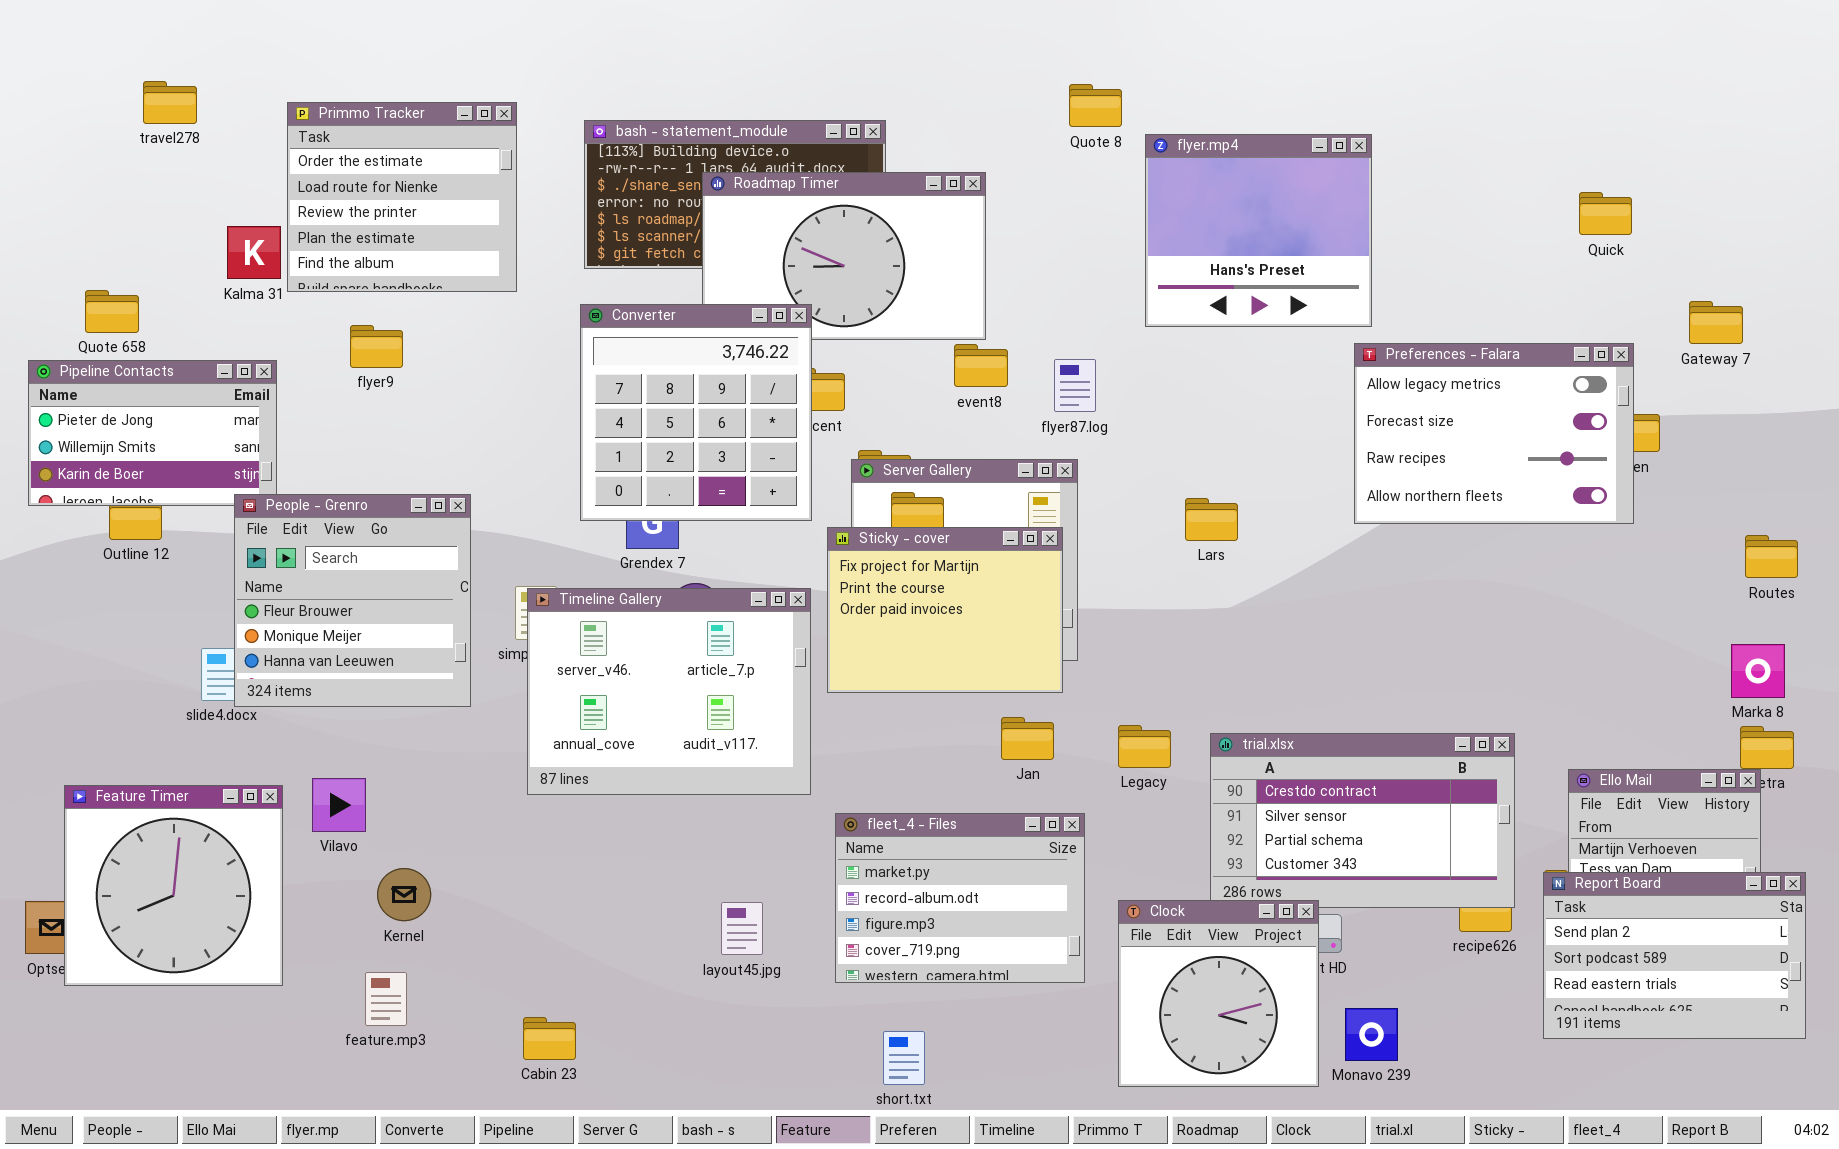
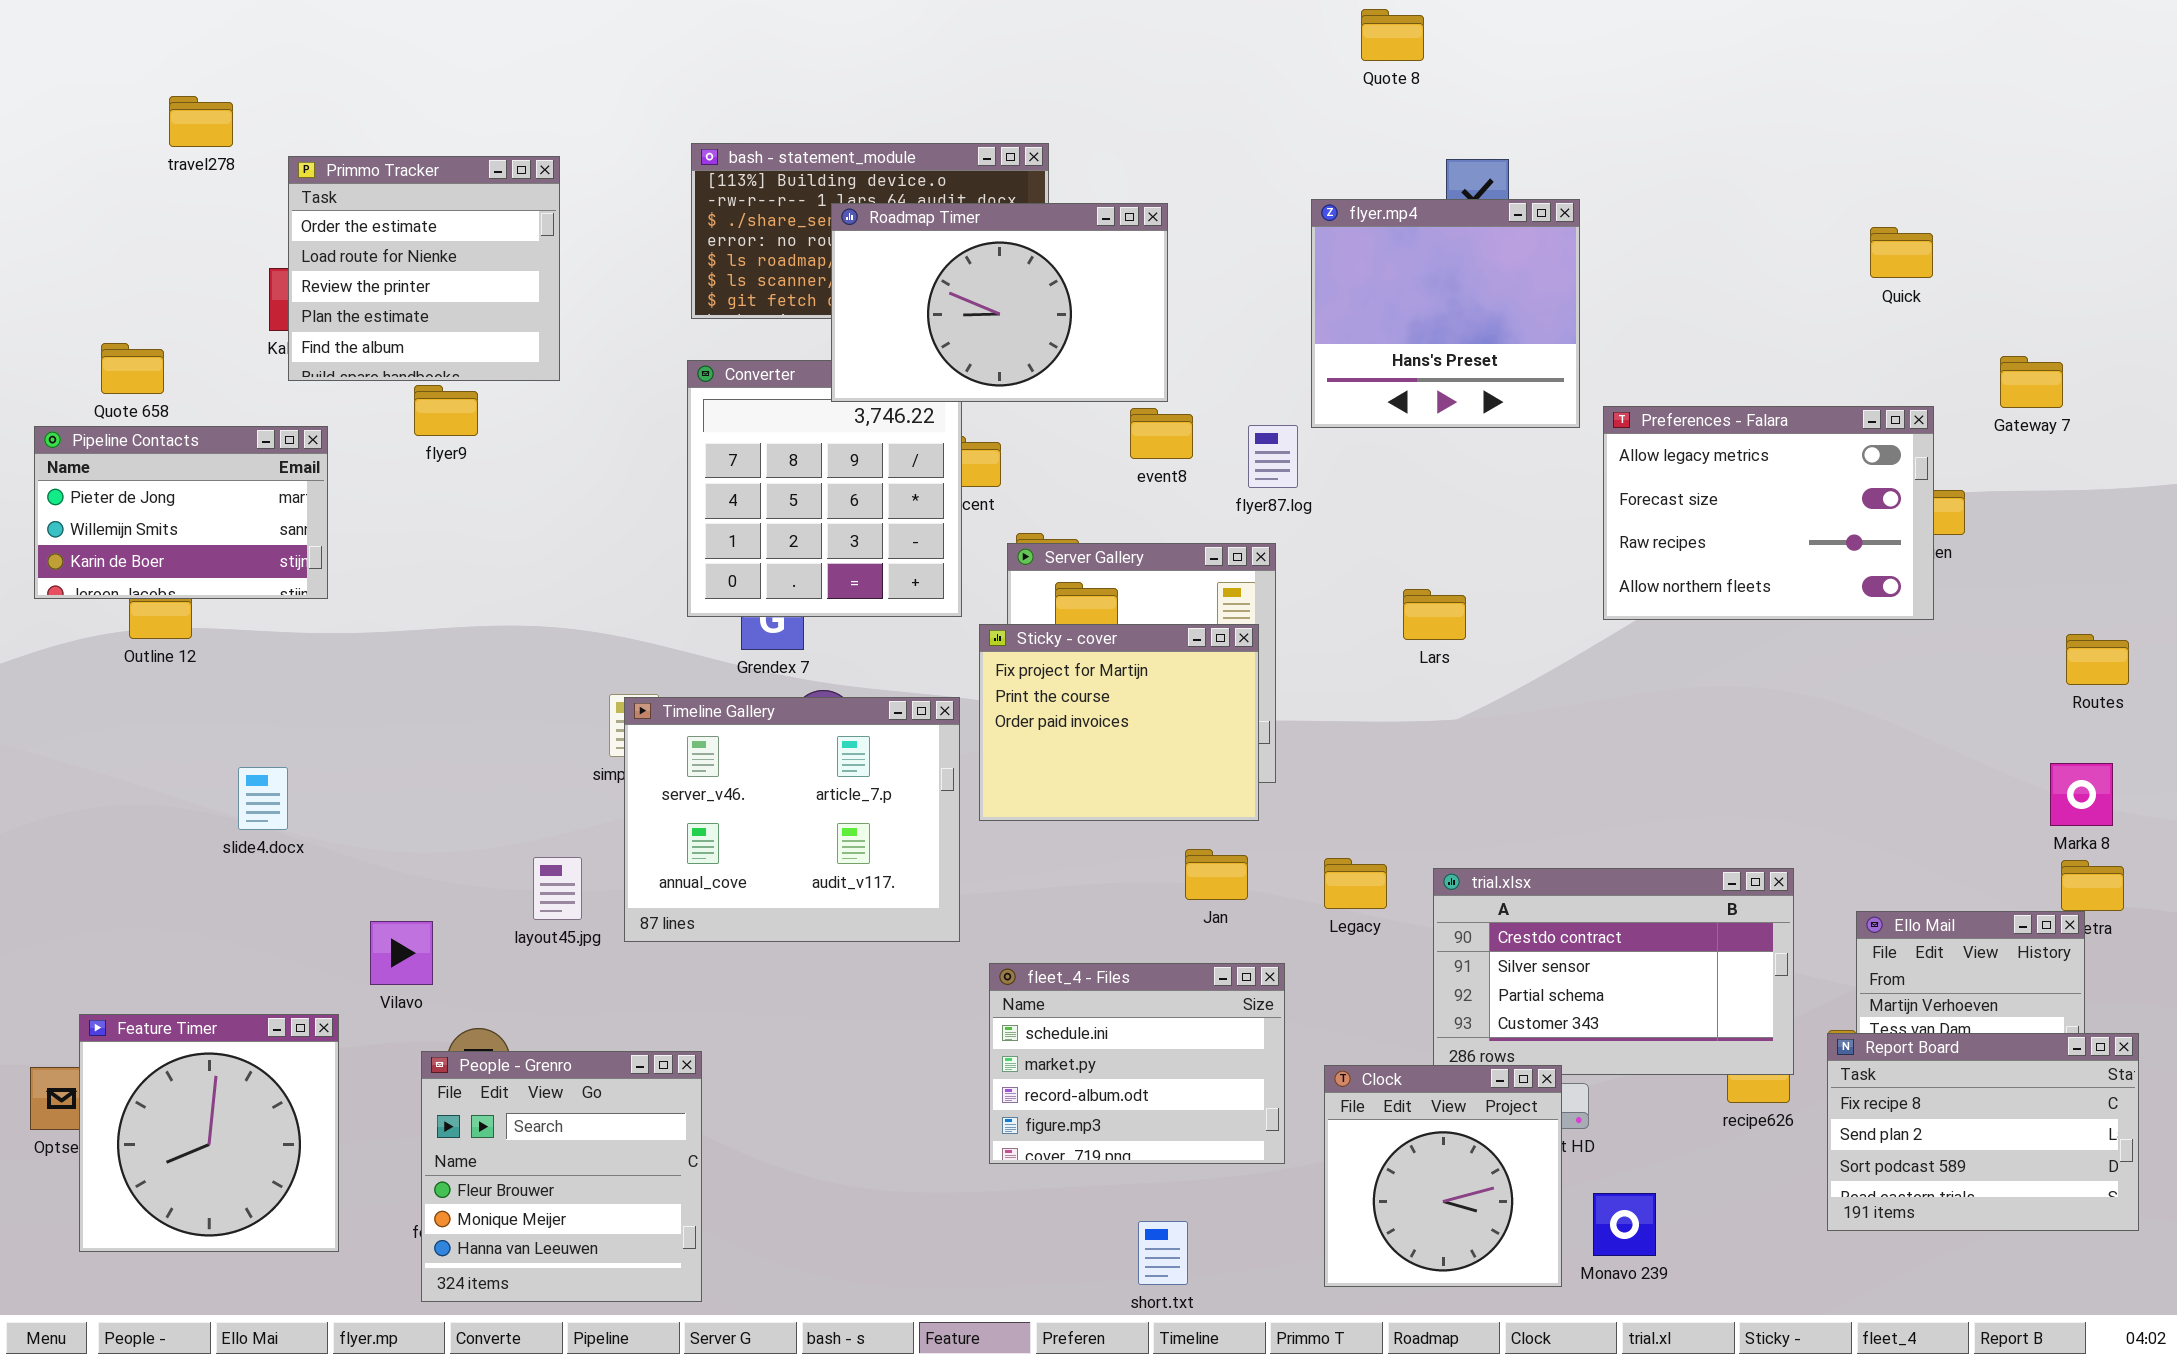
Quote 8: [1069,84,1122,127] -> [1361,9,1424,61], moved
Primmo Tracker: [287,102,517,292] -> [288,156,560,381], moved
flyer.mp4: [1145,134,1372,327] -> [1311,199,1580,428], moved
Roadmap Timer: [702,172,986,340] -> [831,203,1168,402], raised
People - Grenro: [234,494,471,707] -> [421,1051,702,1302], moved
Feature Timer: [64,785,283,986] -> [79,1014,339,1252], moved
fleet_4 - Files: [835,813,1085,983] -> [989,963,1285,1164], scrolled up 1 row
Report Board: [1543,872,1806,1039] -> [1827,1033,2139,1231], scrolled up 1 row
layout45.jpg: [721,902,763,955] -> [533,857,582,920], moved
short.txt: [883,1031,925,1085] -> [1138,1221,1188,1285], moved

